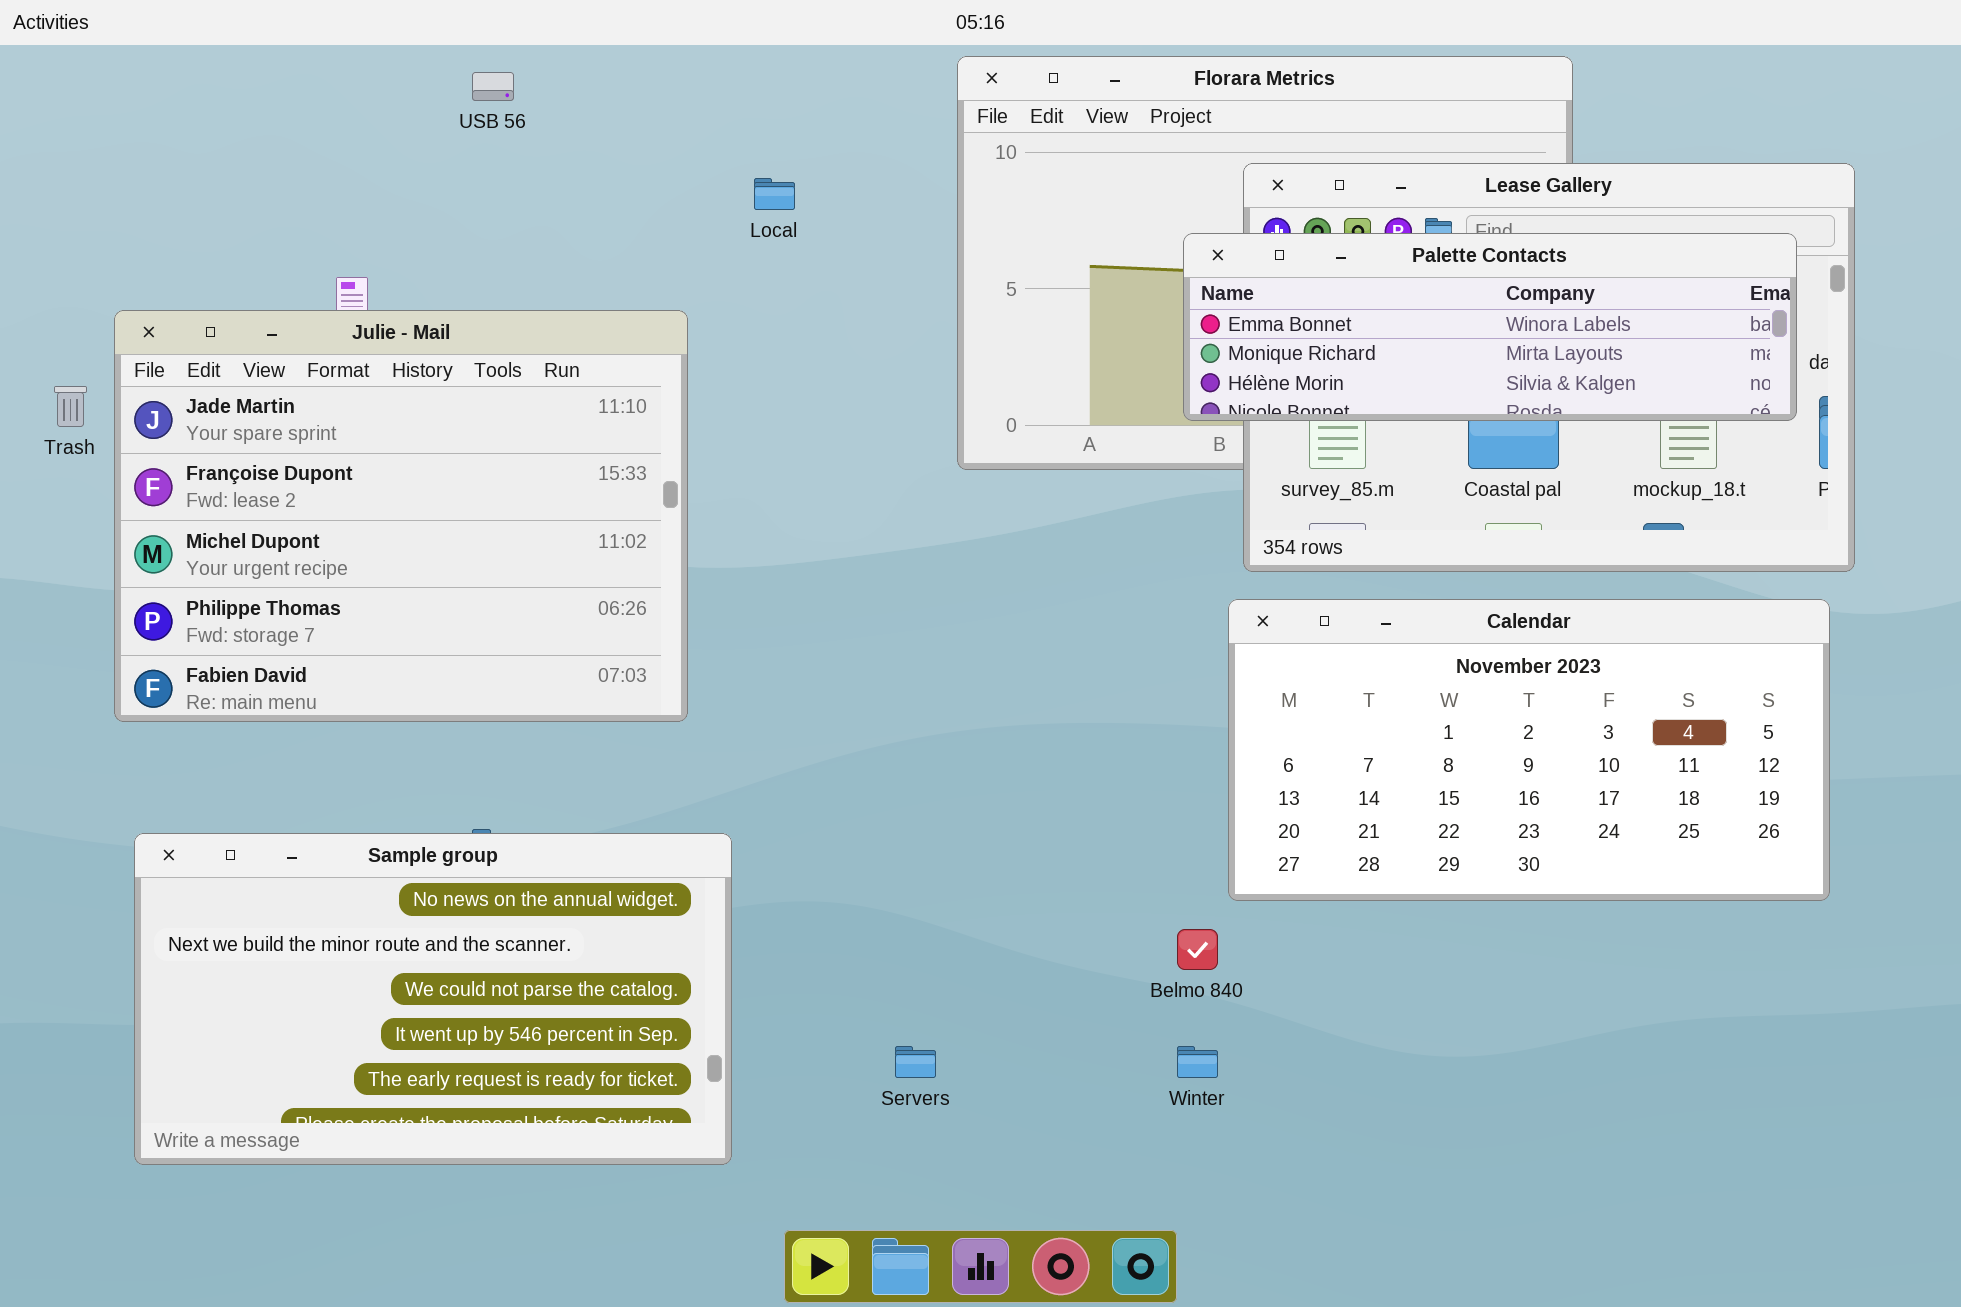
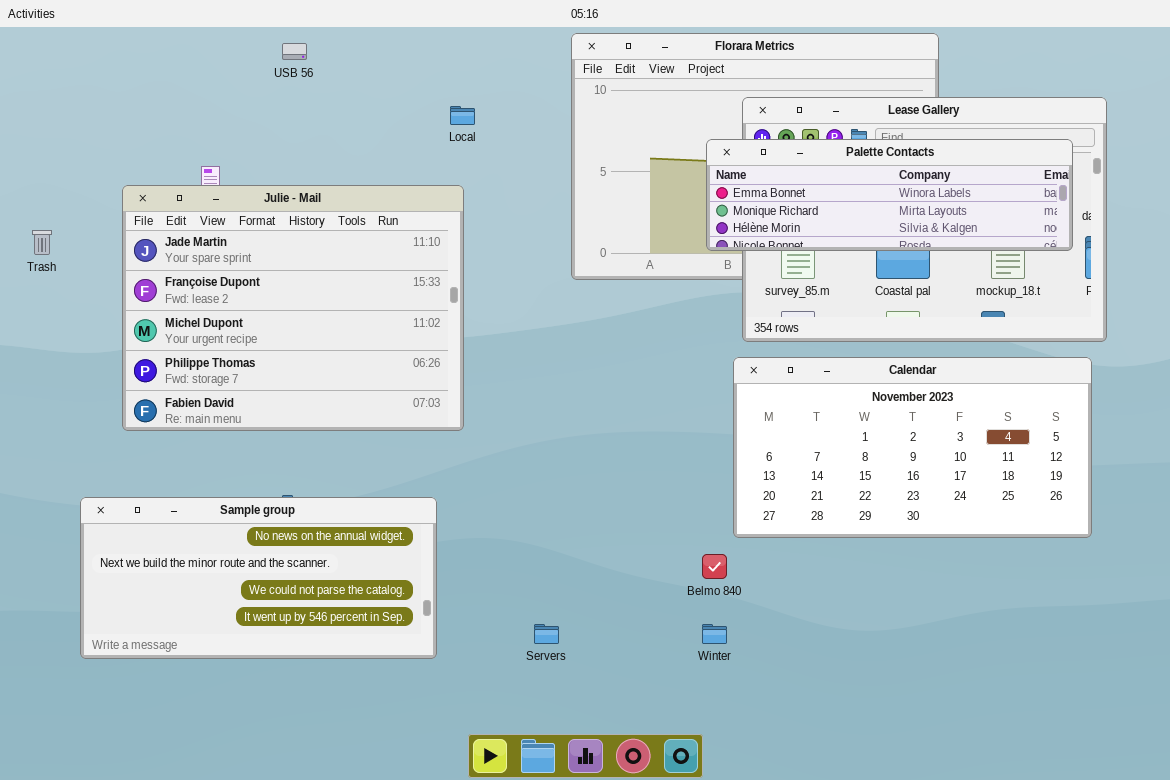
Julie - Mail: [114,310,688,722] -> [122,185,464,431], moved
Sample group: [134,833,732,1165] -> [80,497,437,659], resized

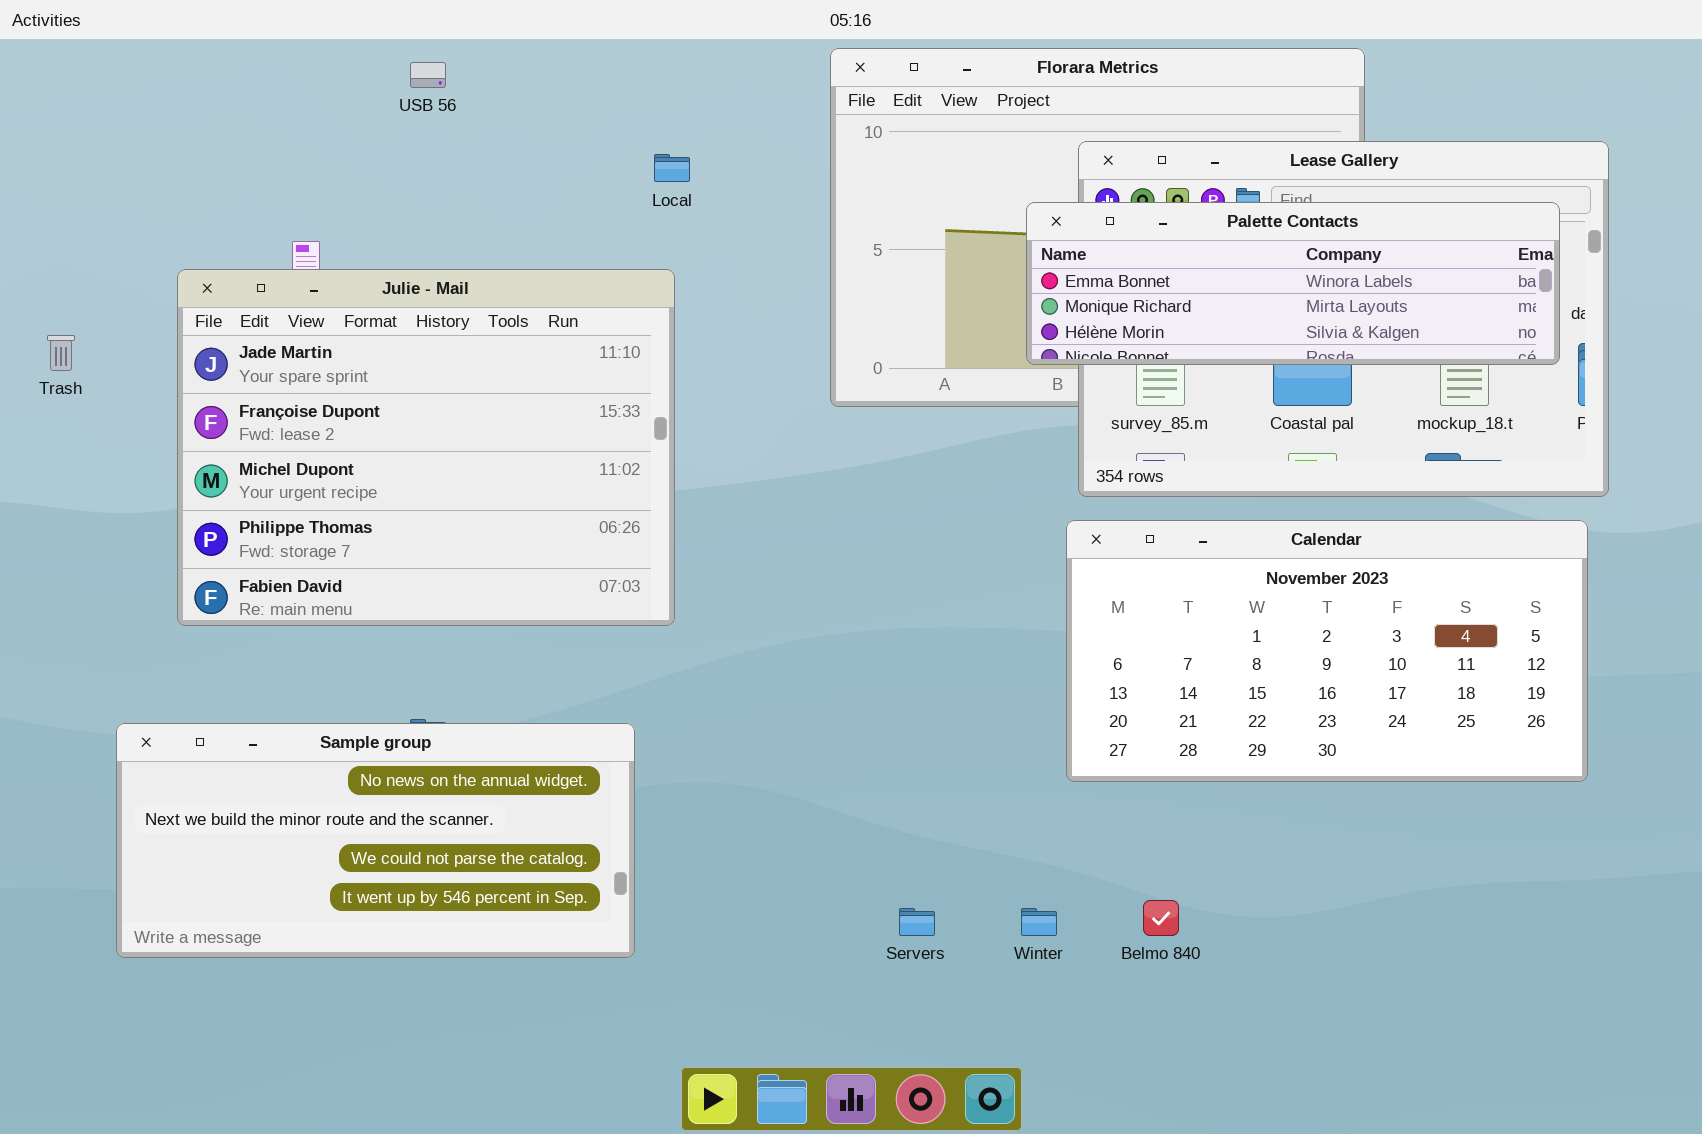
Belmo 840: [702,554,727,579] -> [1143,900,1179,936], moved
Servers: [534,624,559,644] -> [899,908,935,936], moved

